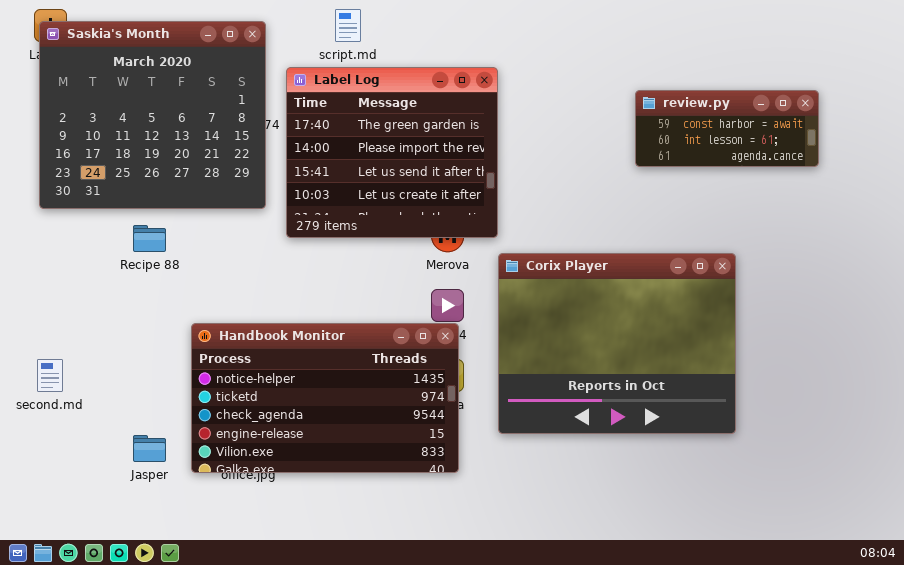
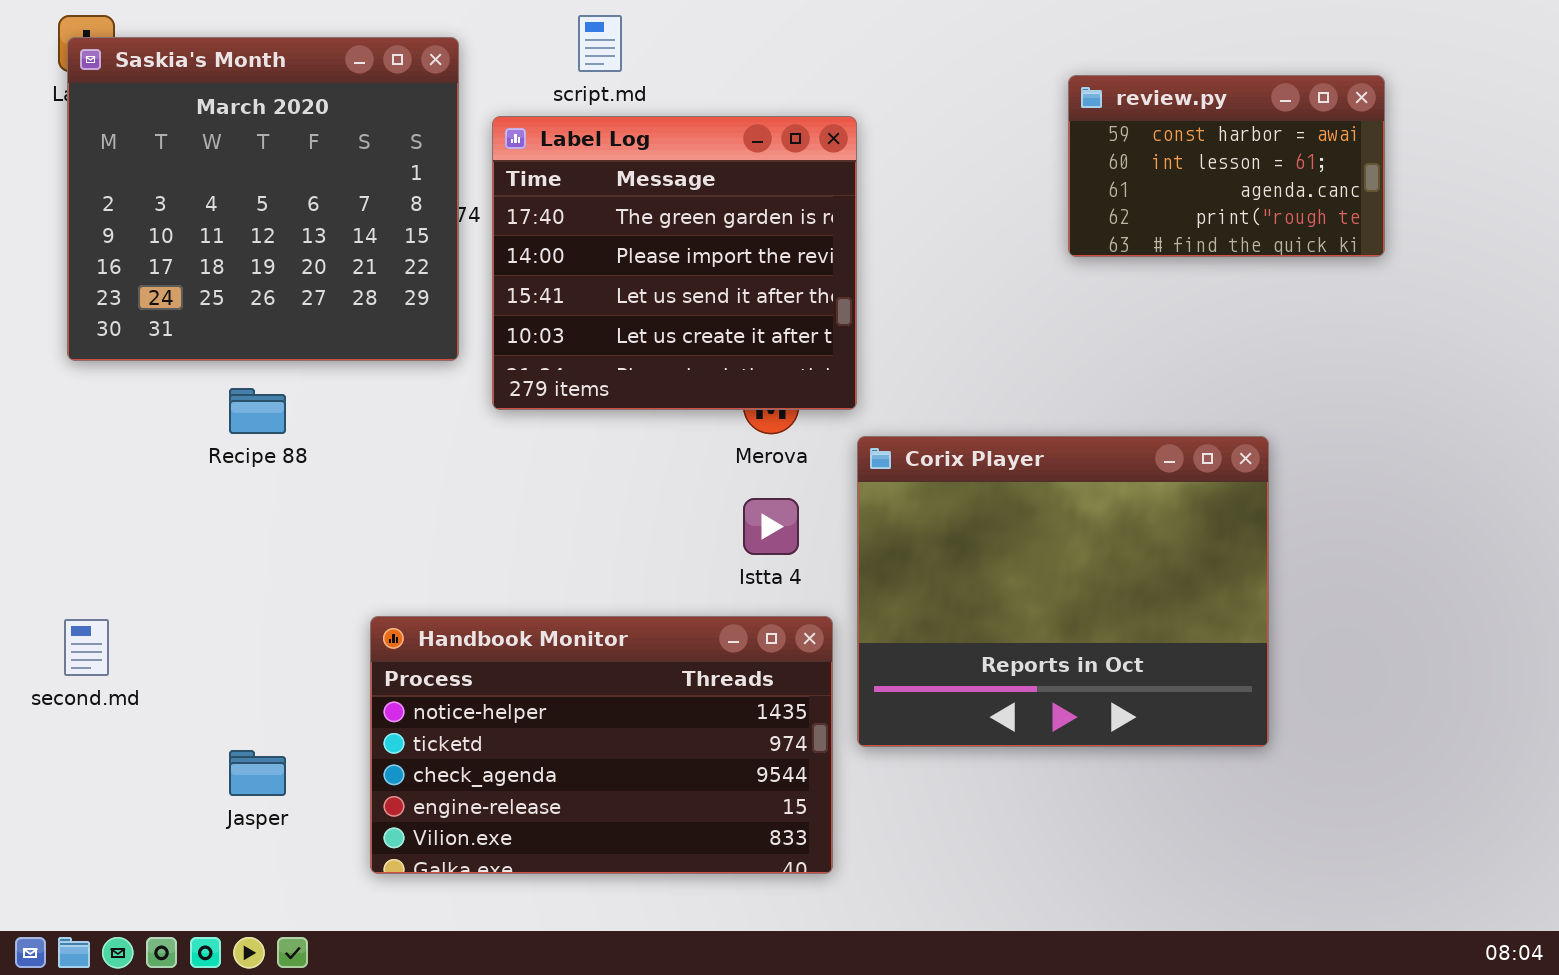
review.py: [635,90,819,167] -> [1068,75,1385,257], moved, resized
Handbook Monitor: [191,323,459,473] -> [370,616,833,874], moved

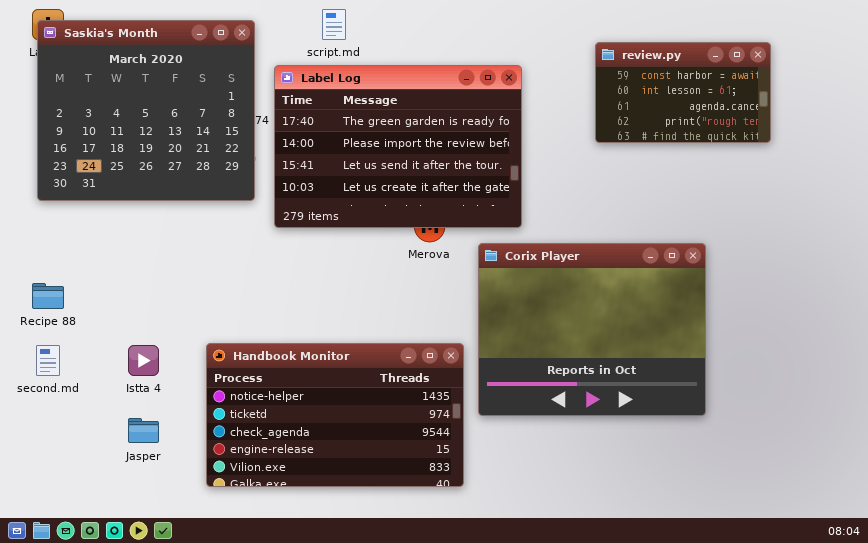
Label Log: [492,116,857,410] -> [274,65,522,228], resized
Recipe 88: [229,388,286,434] -> [32,283,64,309], moved
Istta 4: [743,498,799,555] -> [128,345,159,376], moved

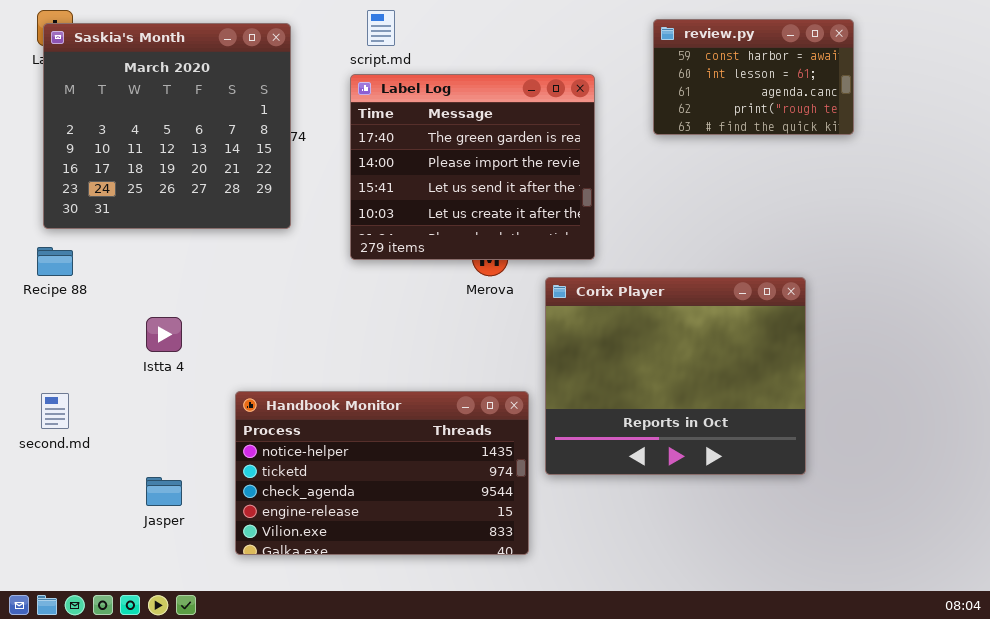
review.py: [595,42,771,143] -> [653,19,854,135], moved
Label Log: [274,65,522,228] -> [350,74,595,260], resized
Recipe 88: [32,283,64,309] -> [37,247,73,276], moved
Istta 4: [128,345,159,376] -> [146,317,182,352], moved

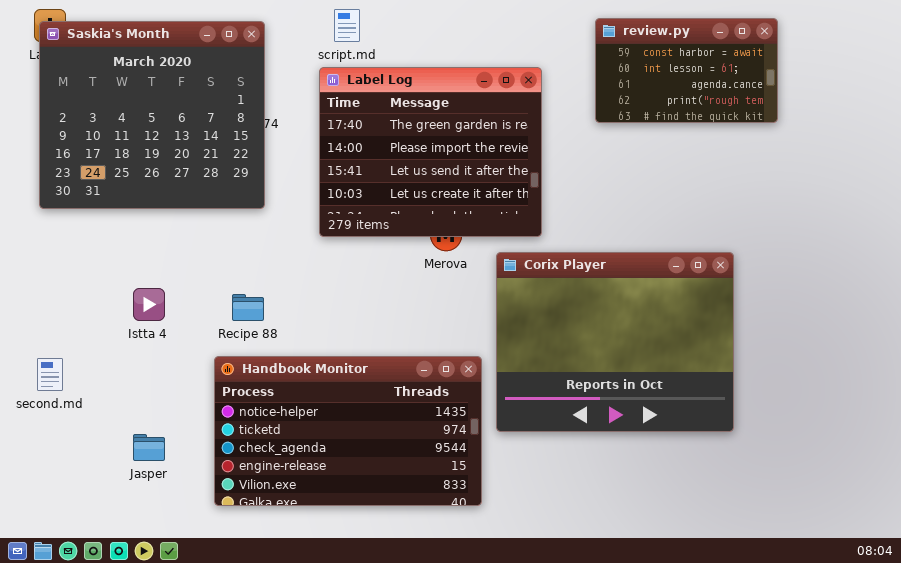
Recipe 88: [37,247,73,276] -> [232,294,264,321], moved

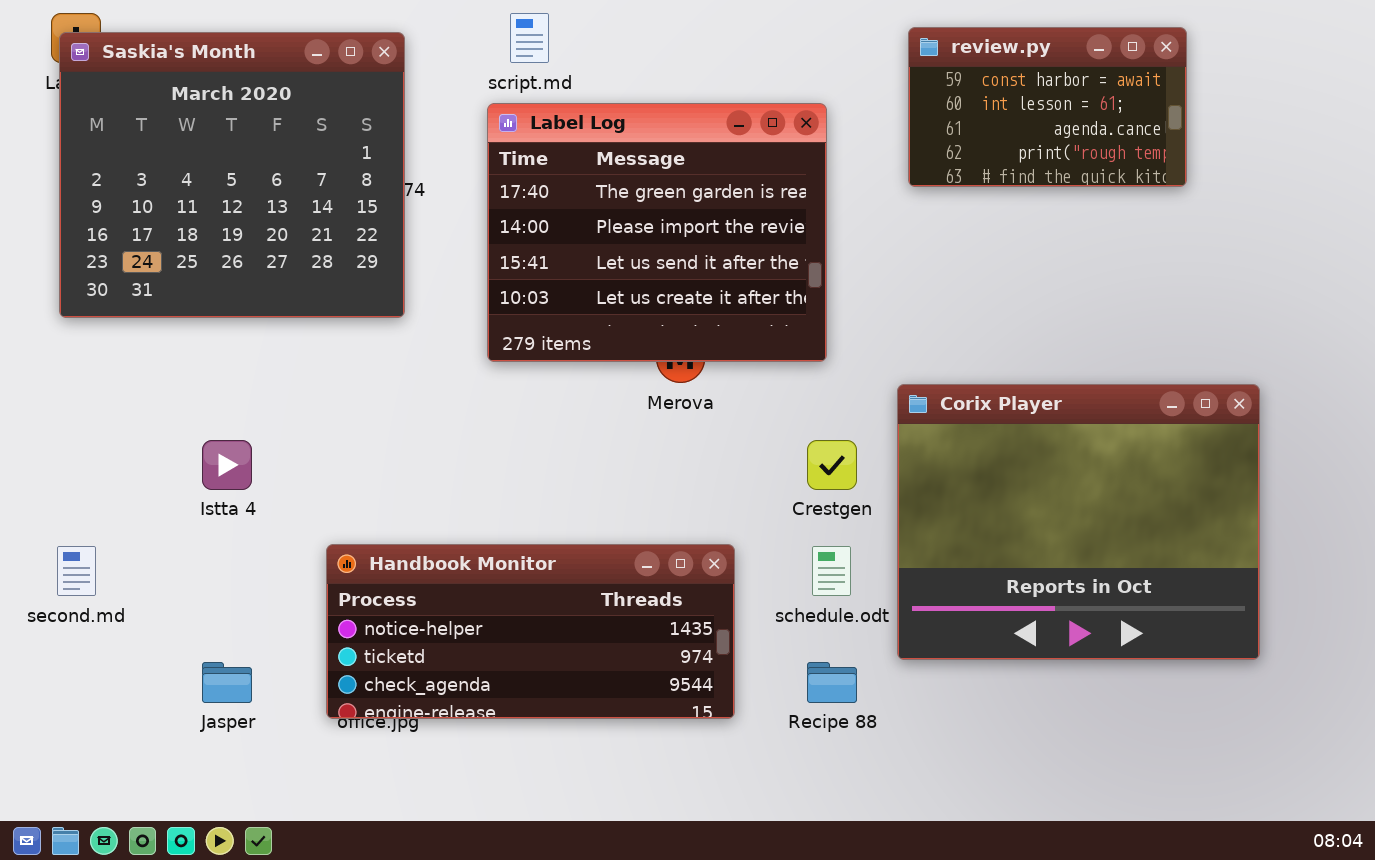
Corix Player: [496,252,734,432] -> [897,384,1260,660], moved
Recipe 88: [232,294,264,321] -> [807,662,857,703], moved
Handbook Monitor: [214,356,482,506] -> [326,544,735,719], resized

